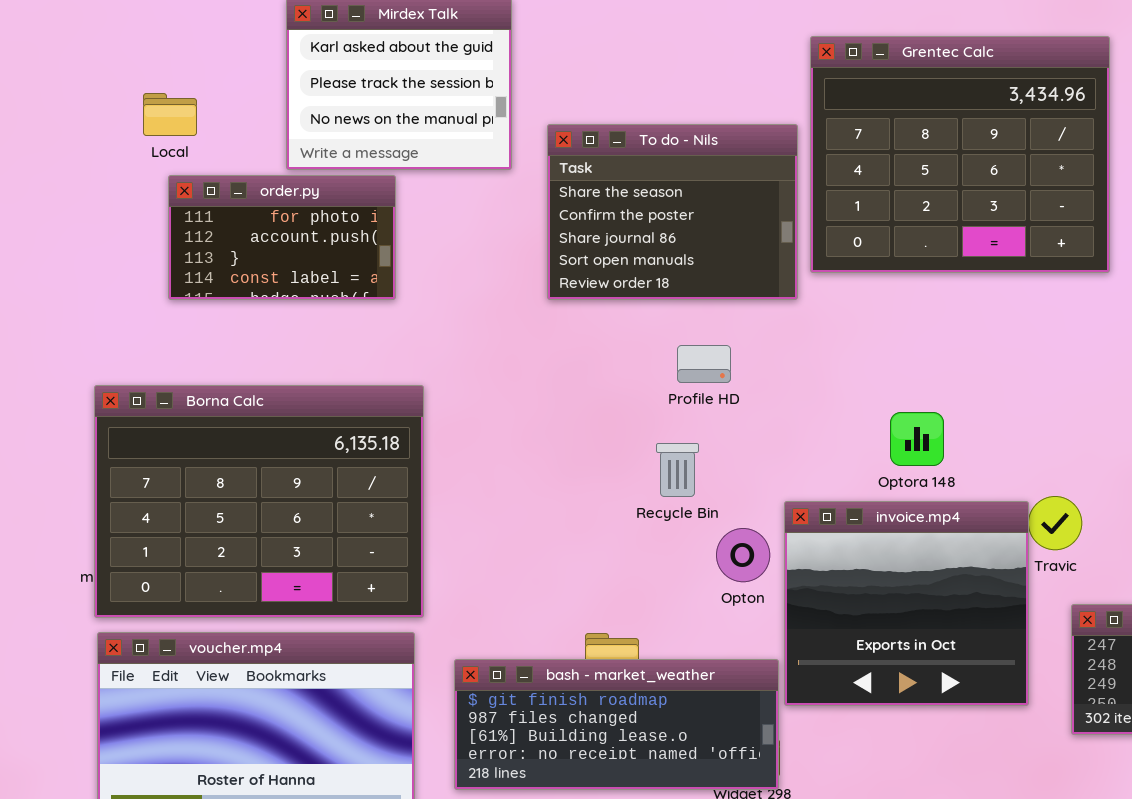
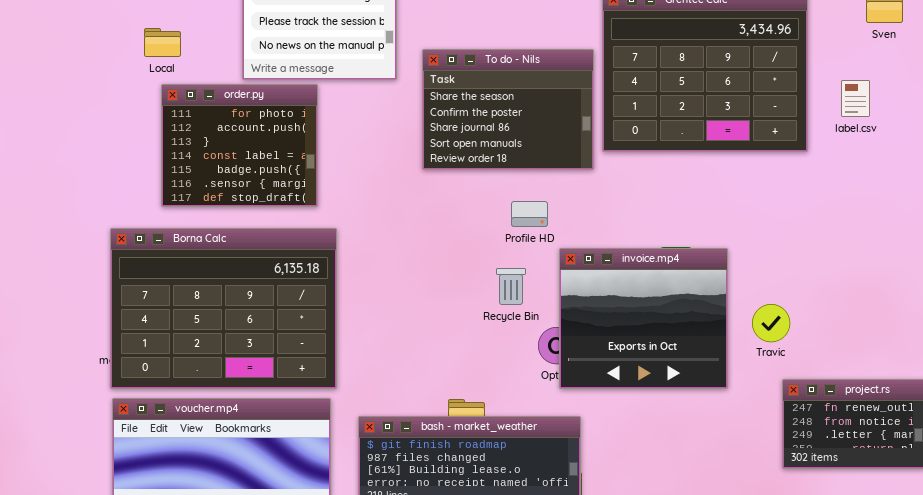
order.py: [168,175,396,300] -> [161,84,318,207], resized
invoice.mp4: [784,501,1029,706] -> [559,248,728,389], moved

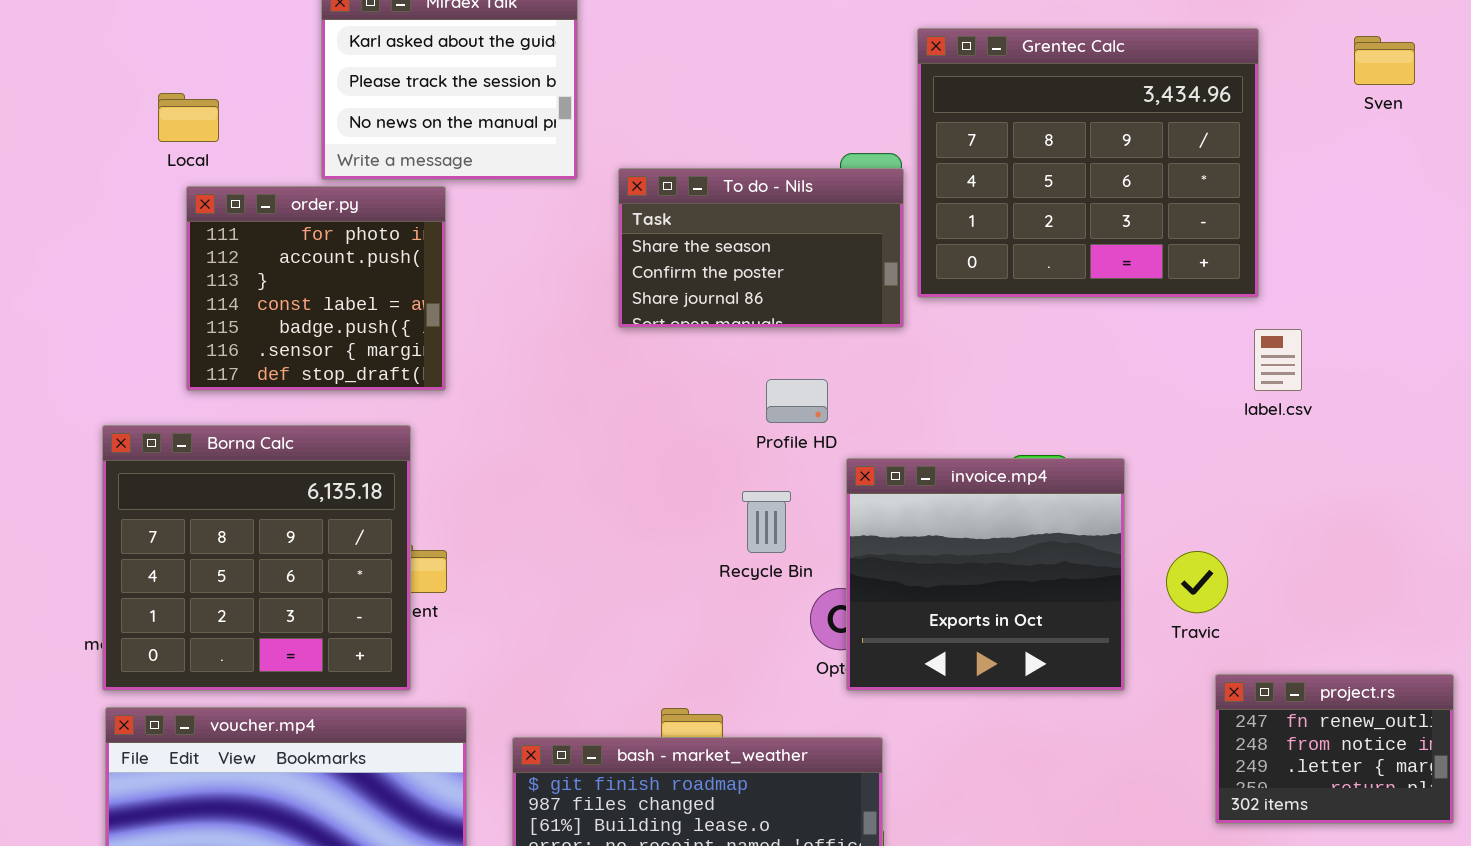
To do - Nils: [422,49,594,170] -> [618,168,904,328], resized
label.csv: [841,80,870,117] -> [1254,329,1302,391], moved
Borna Calc: [110,228,337,389] -> [102,425,411,691], resized

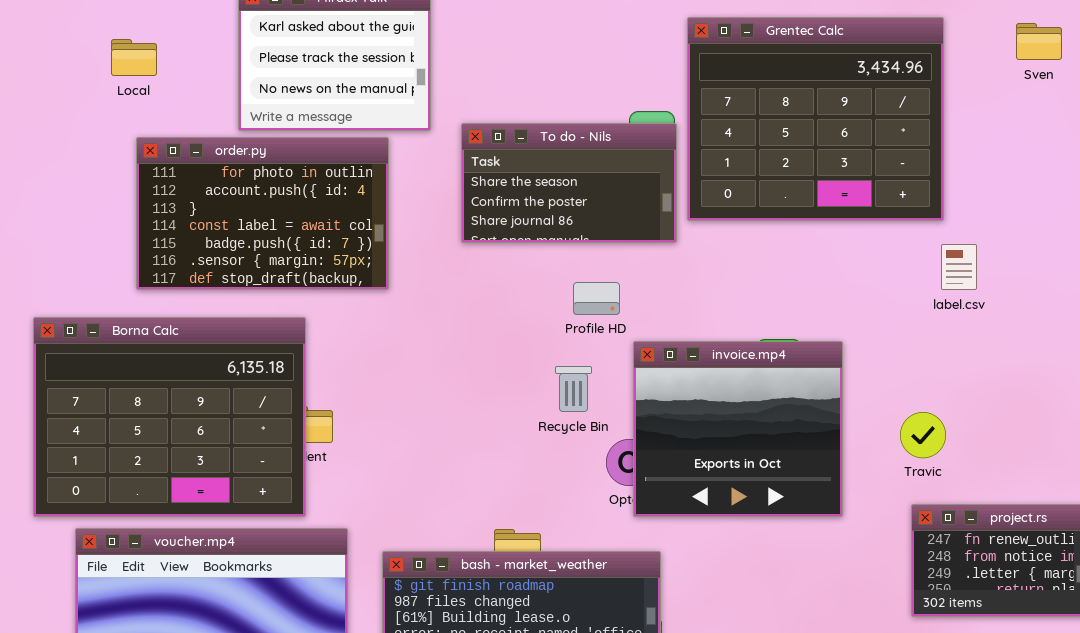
Local: [158,93,219,142] -> [111,39,157,76], moved
order.py: [186,186,446,391] -> [136,137,389,290], resized
Borna Calc: [102,425,411,691] -> [33,317,306,517], resized
Travic: [1166,551,1228,613] -> [900,412,946,458], moved

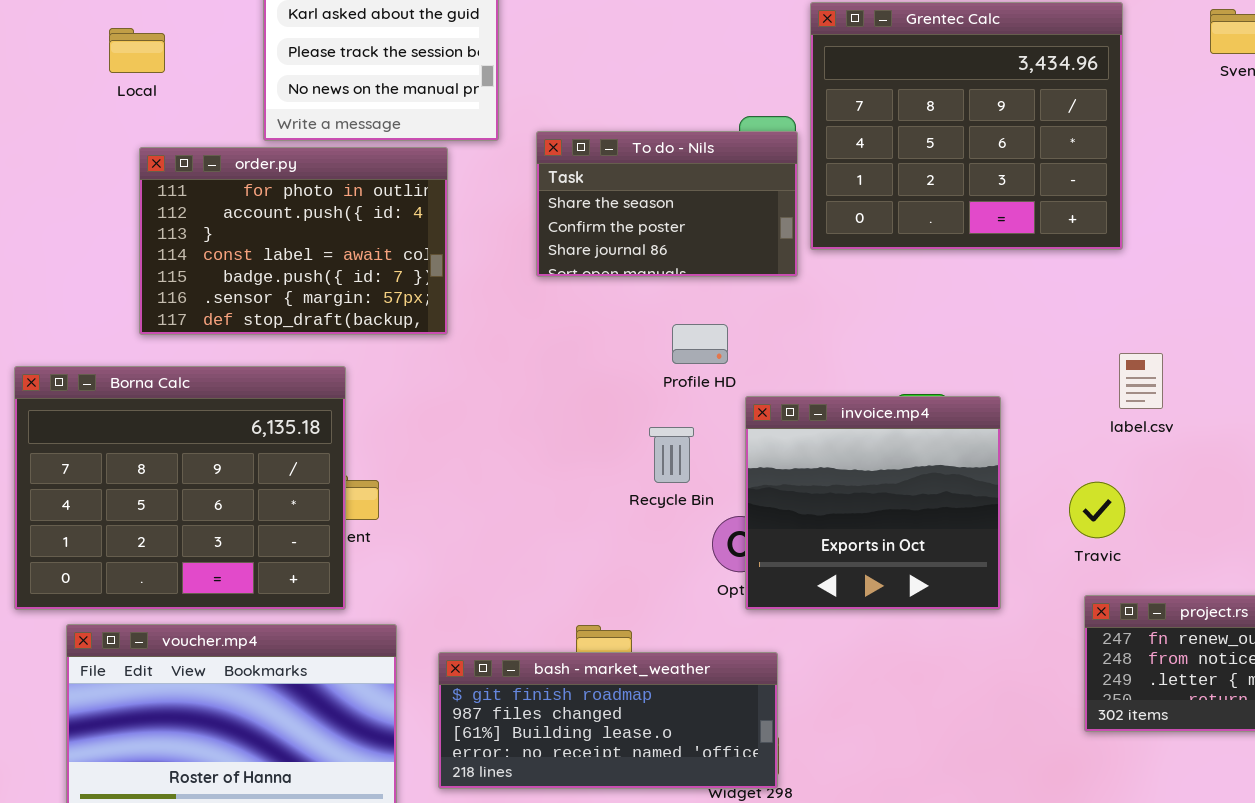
label.csv: [941,244,977,290] -> [1119,353,1163,409], moved

